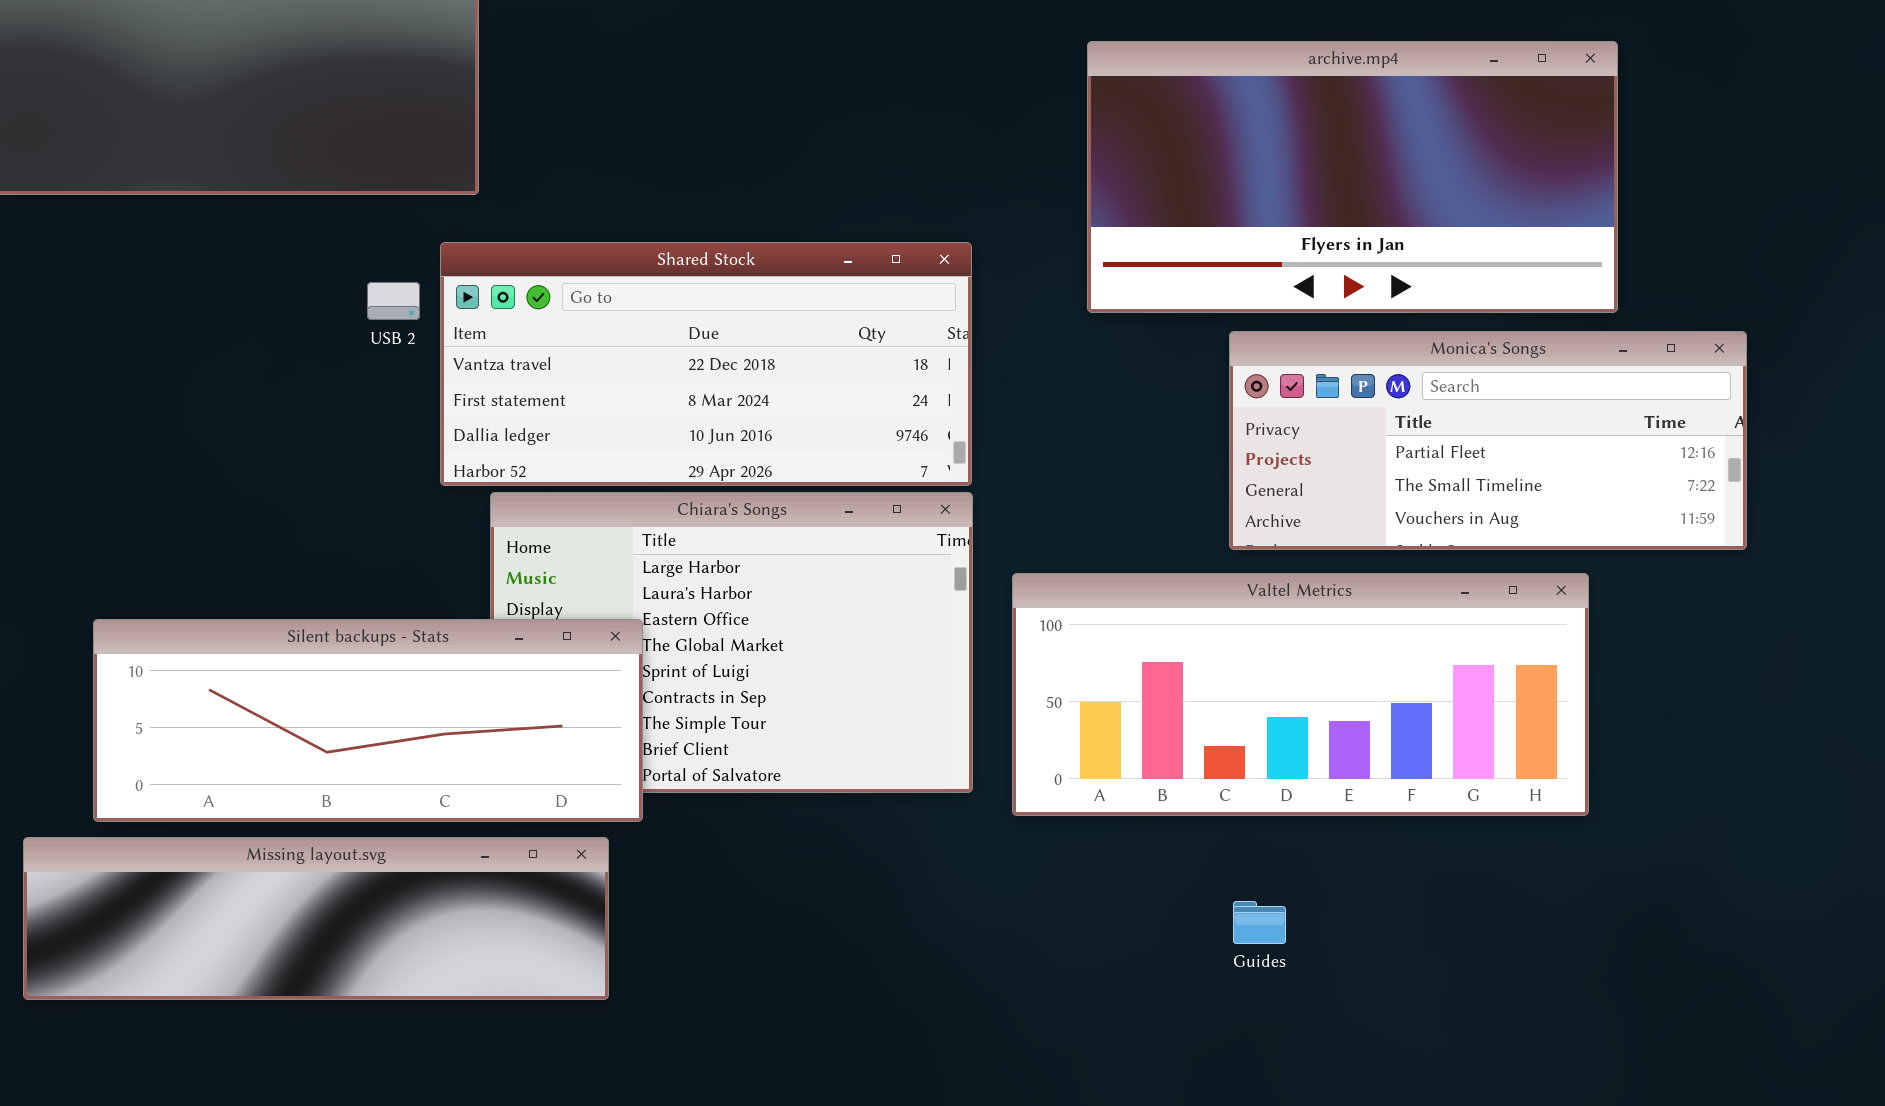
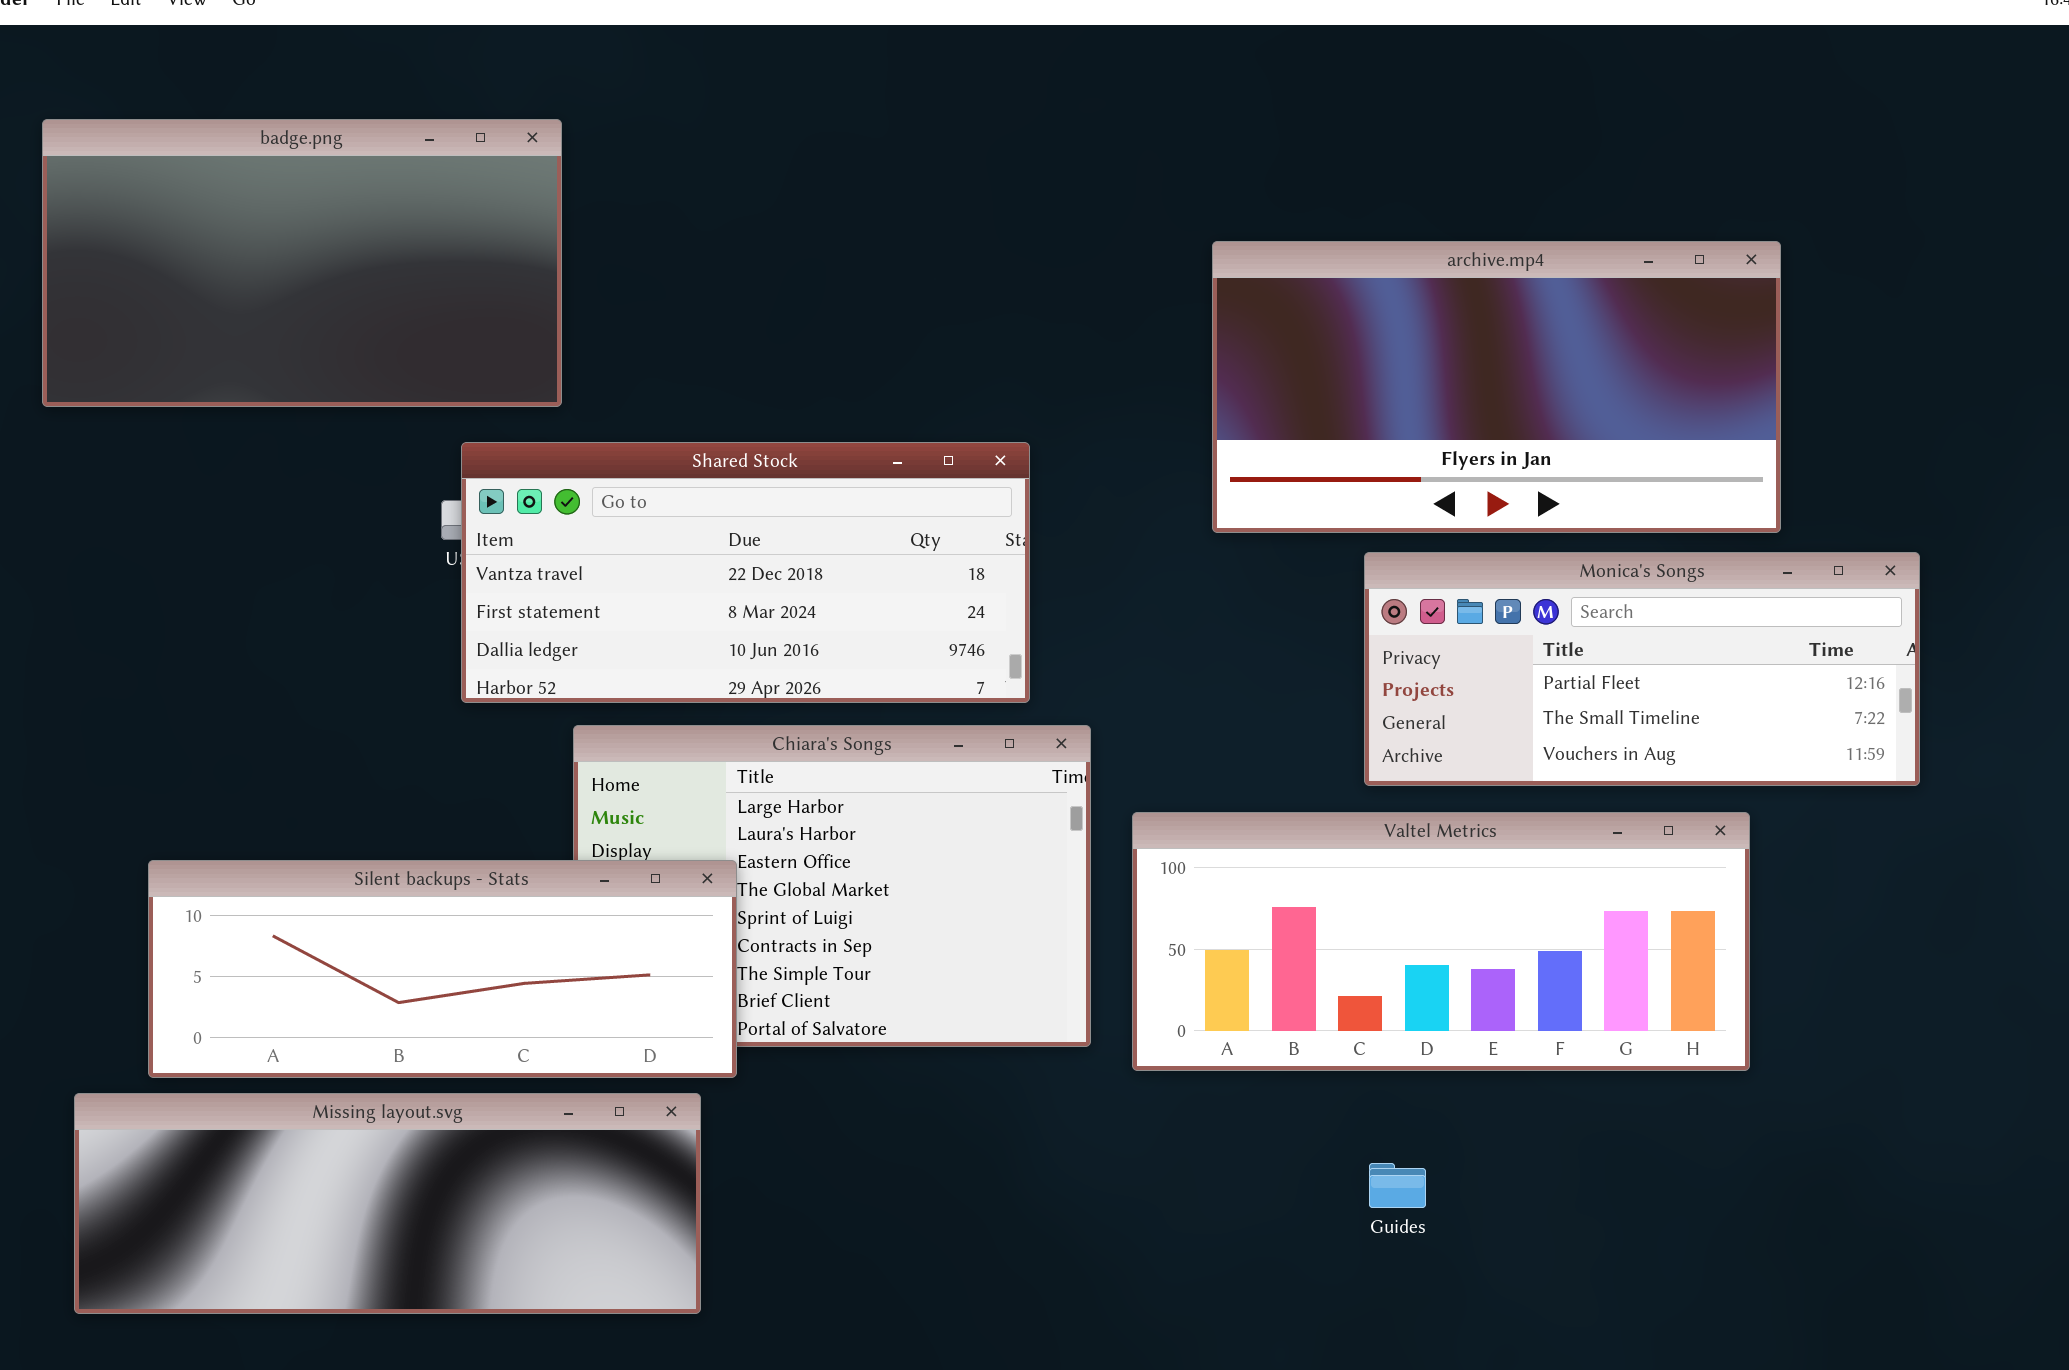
Shared Stock: [440,242,972,486] -> [461,442,1030,703], moved
Missing layout.svg: [23,837,609,1000] -> [74,1093,701,1314], resized

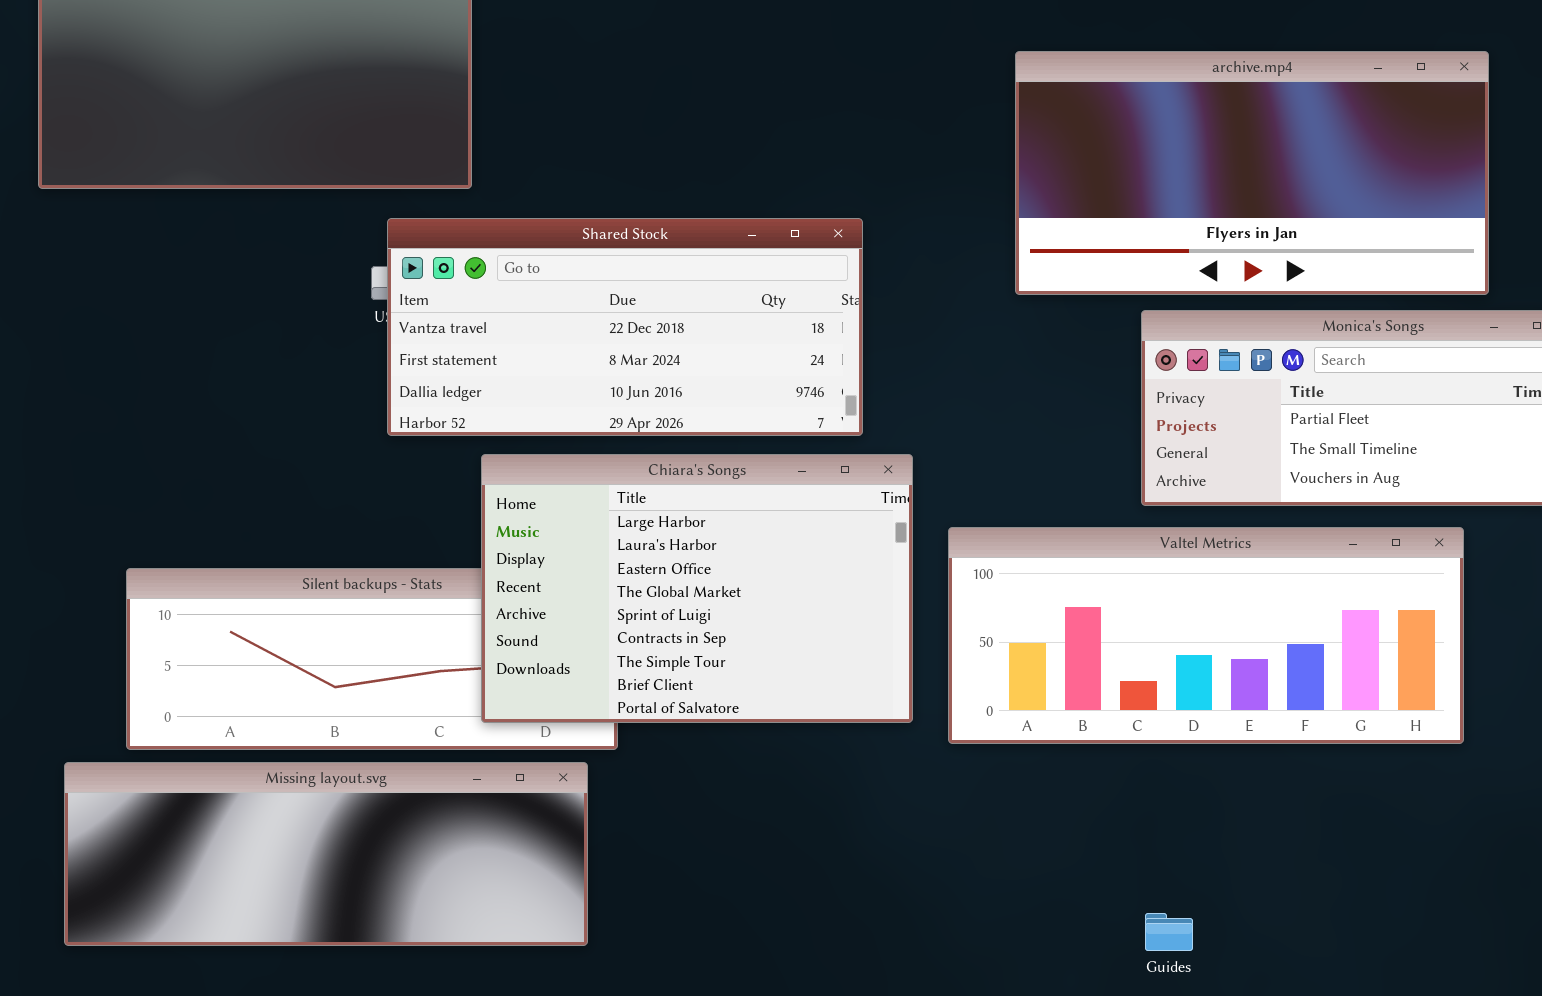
Chiara's Songs: [573,725,1091,1047] -> [481,454,913,723], raised
Guides: [1369,1163,1426,1208] -> [1145,913,1193,951], moved

